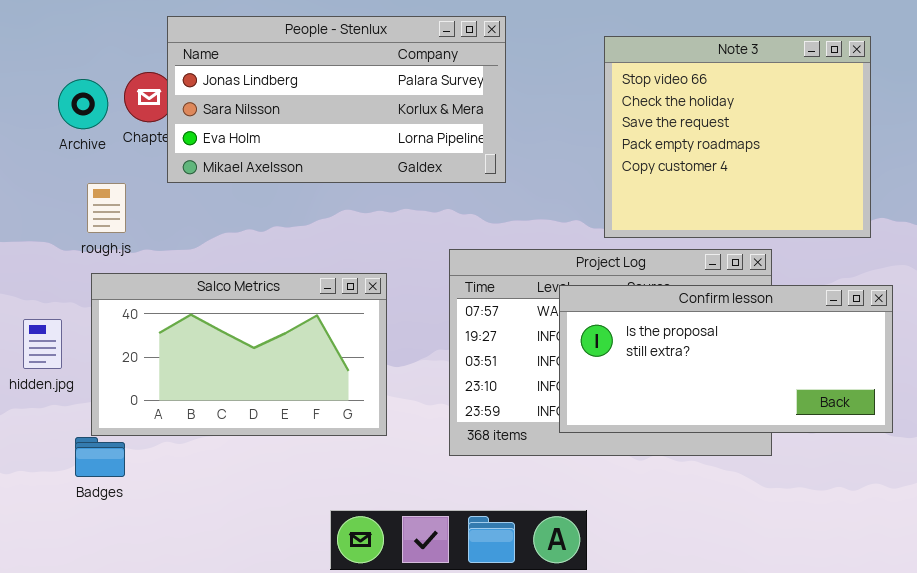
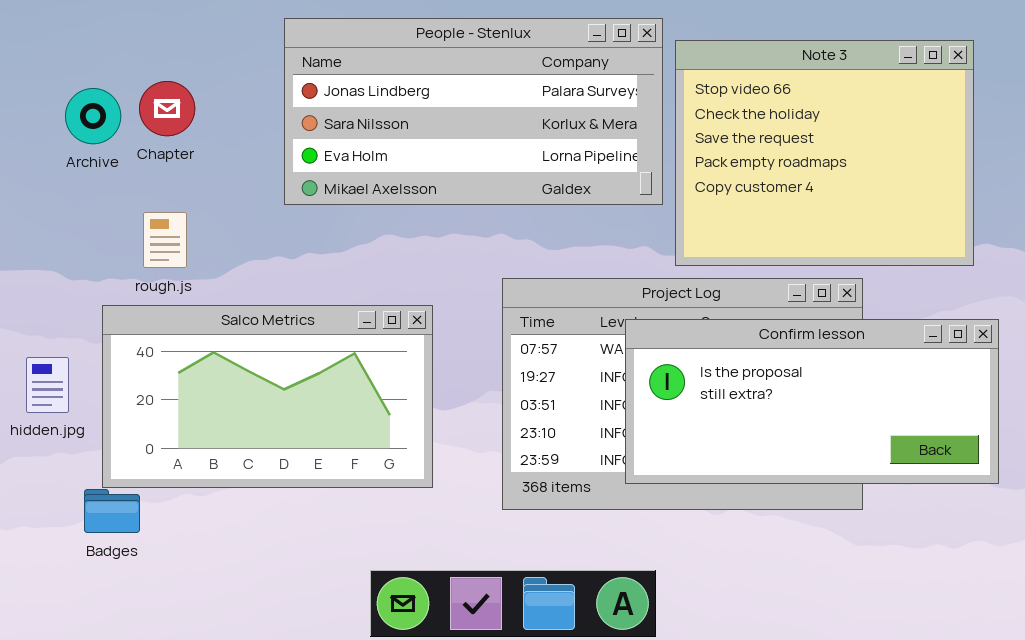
People - Stenlux: [167,16,506,183] -> [284,18,663,205], moved
rough.js: [87,183,126,233] -> [143,212,187,268], moved

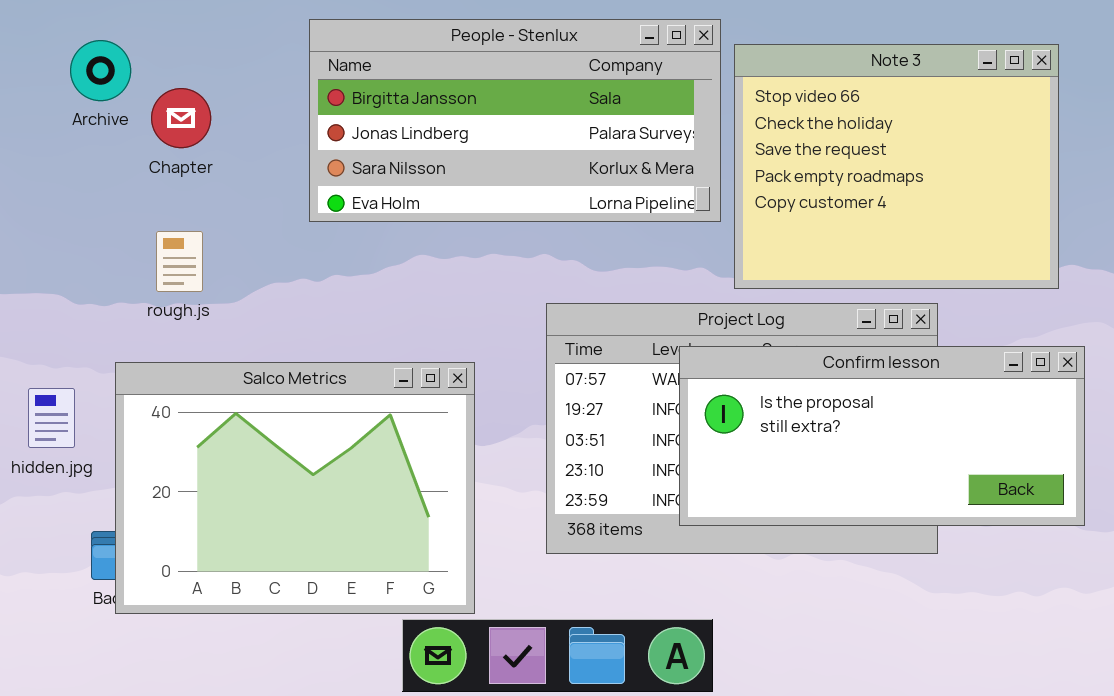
People - Stenlux: [284,18,663,205] -> [309,19,721,222], scrolled up 1 row
Archive: [65,88,121,144] -> [70,40,131,101], moved
Salco Metrics: [102,305,433,488] -> [115,362,475,614], moved, resized

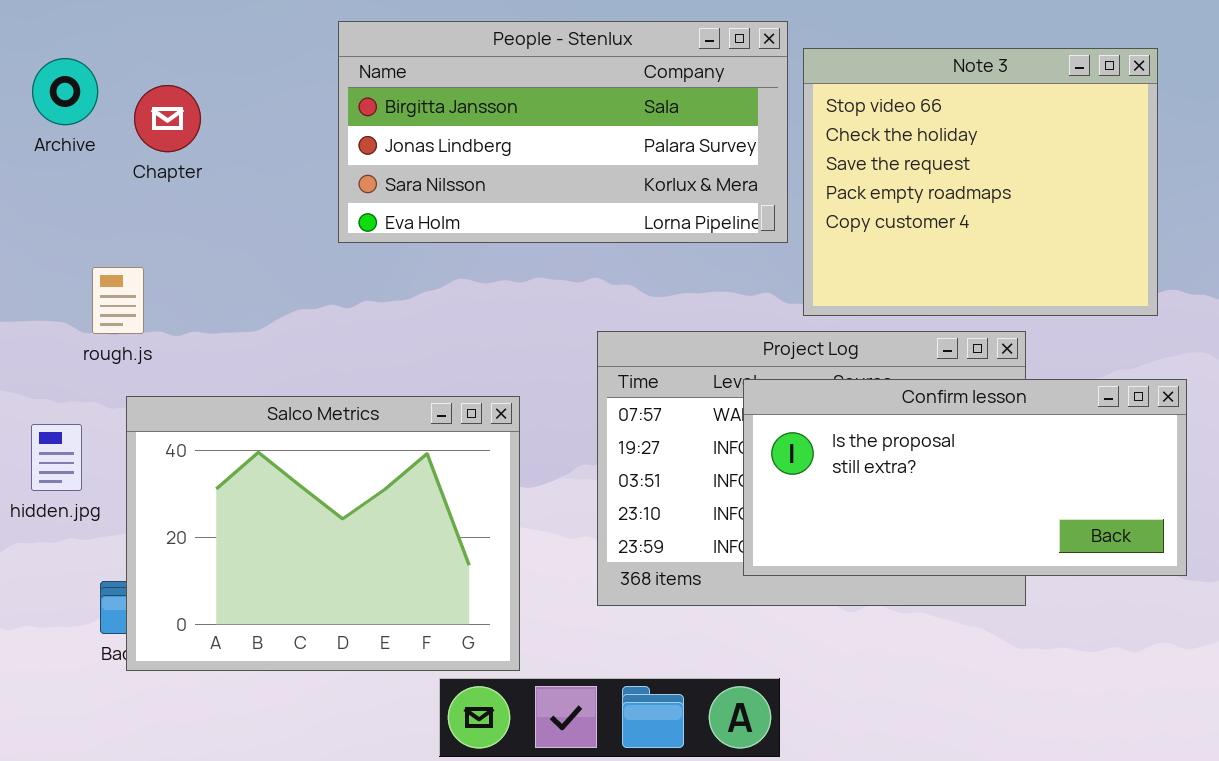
Archive: [70,40,131,101] -> [32,58,98,125], moved
Chapter: [151,88,211,148] -> [134,85,201,152], moved
rough.js: [156,231,203,292] -> [92,267,144,334], moved

